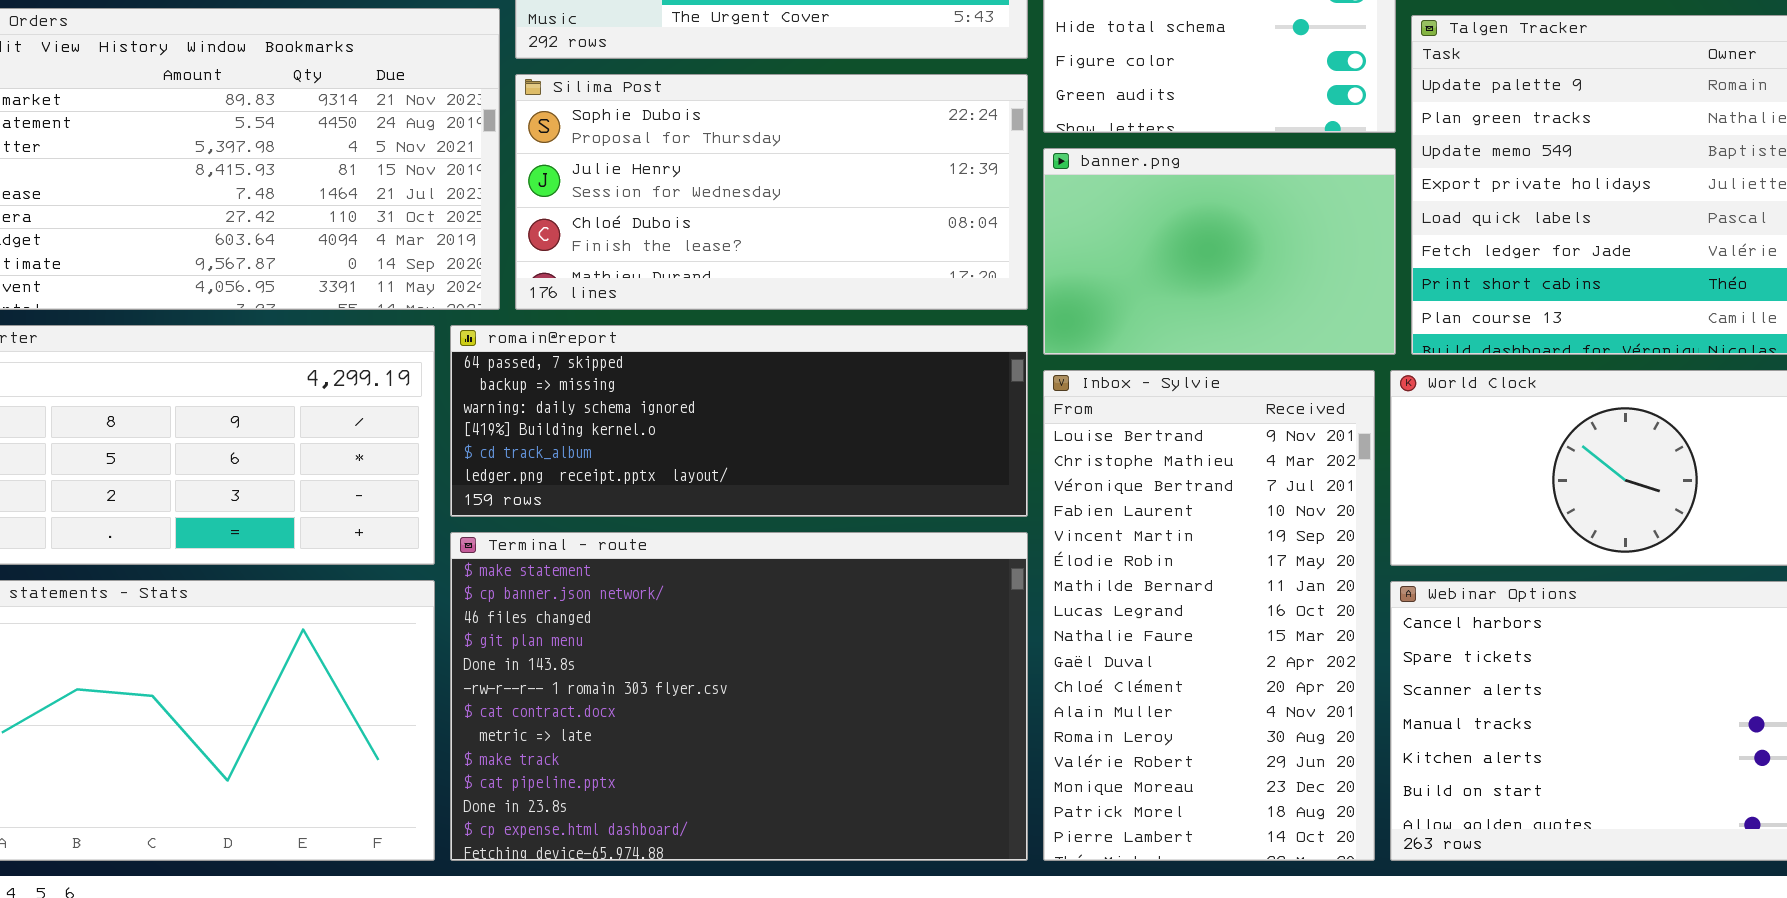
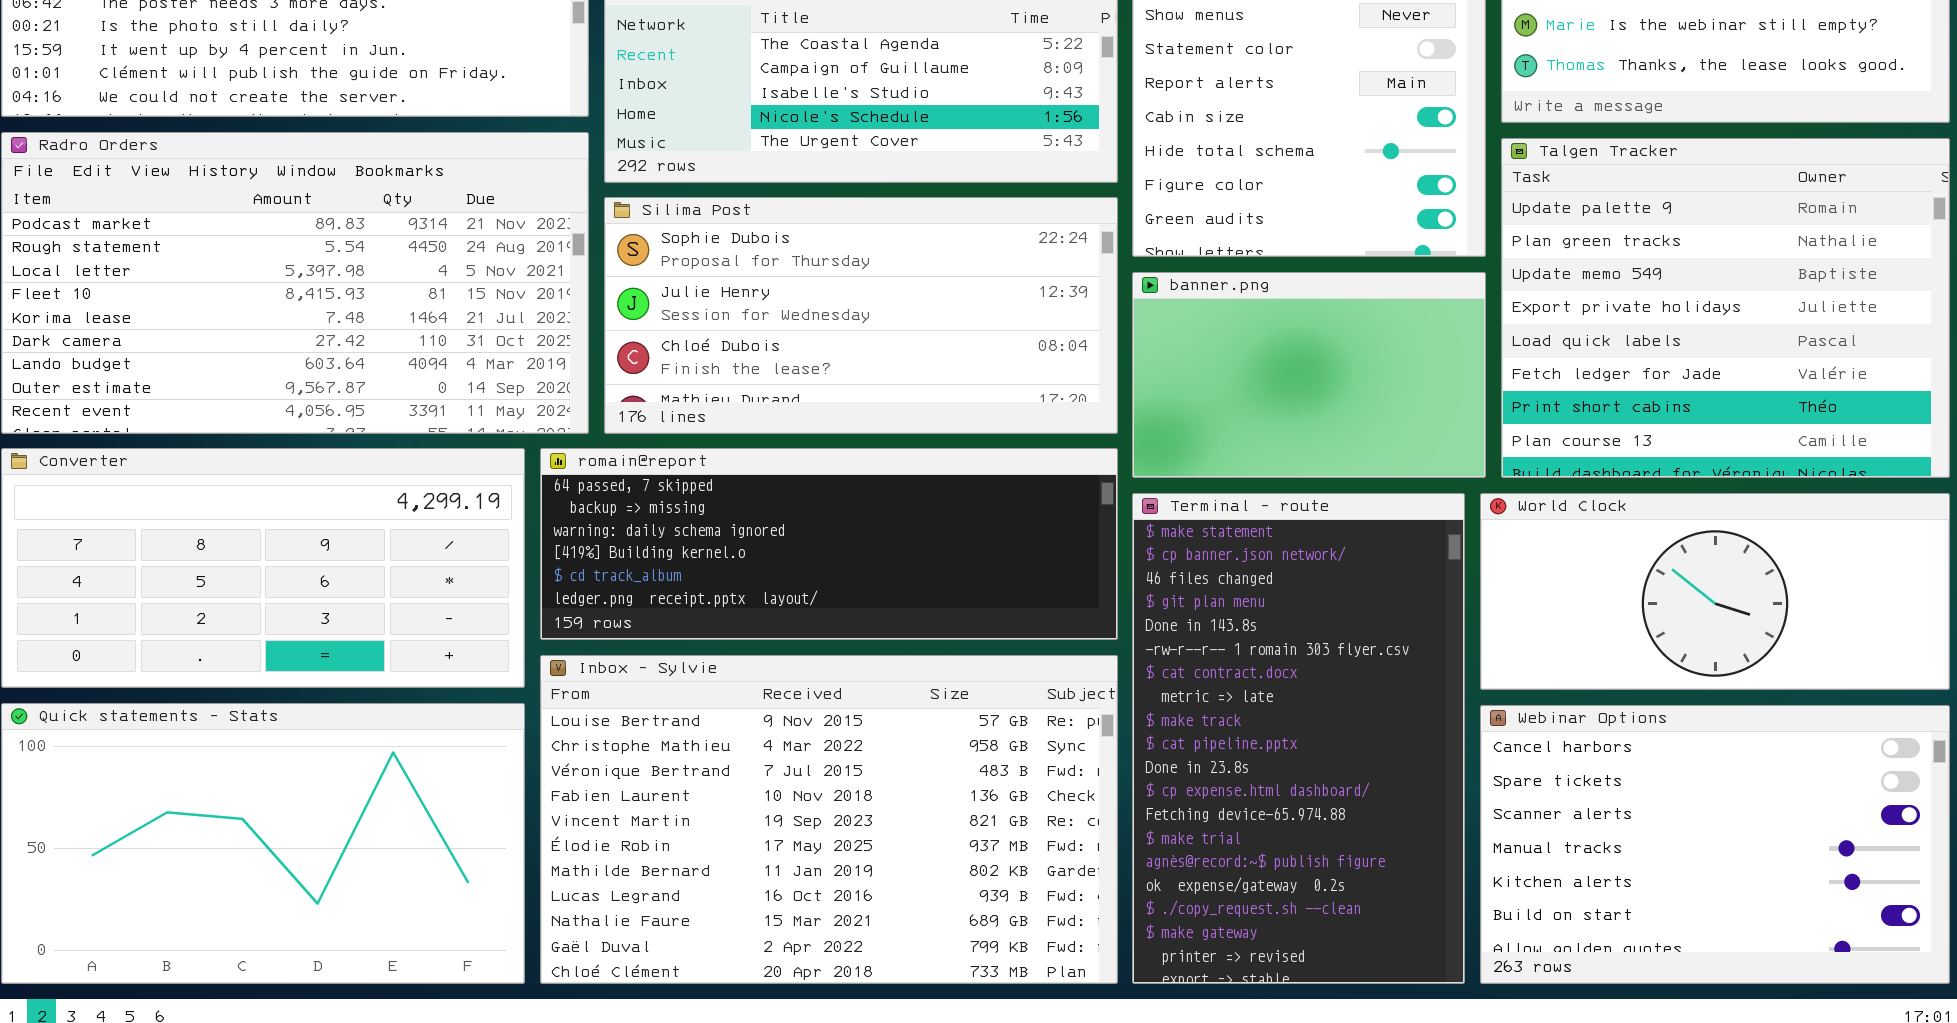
Inbox - Sylvie: [1043,370,1375,861] -> [540,655,1118,984], moved, resized
Terminal - route: [450,532,1028,861] -> [1132,493,1465,984], moved, resized

